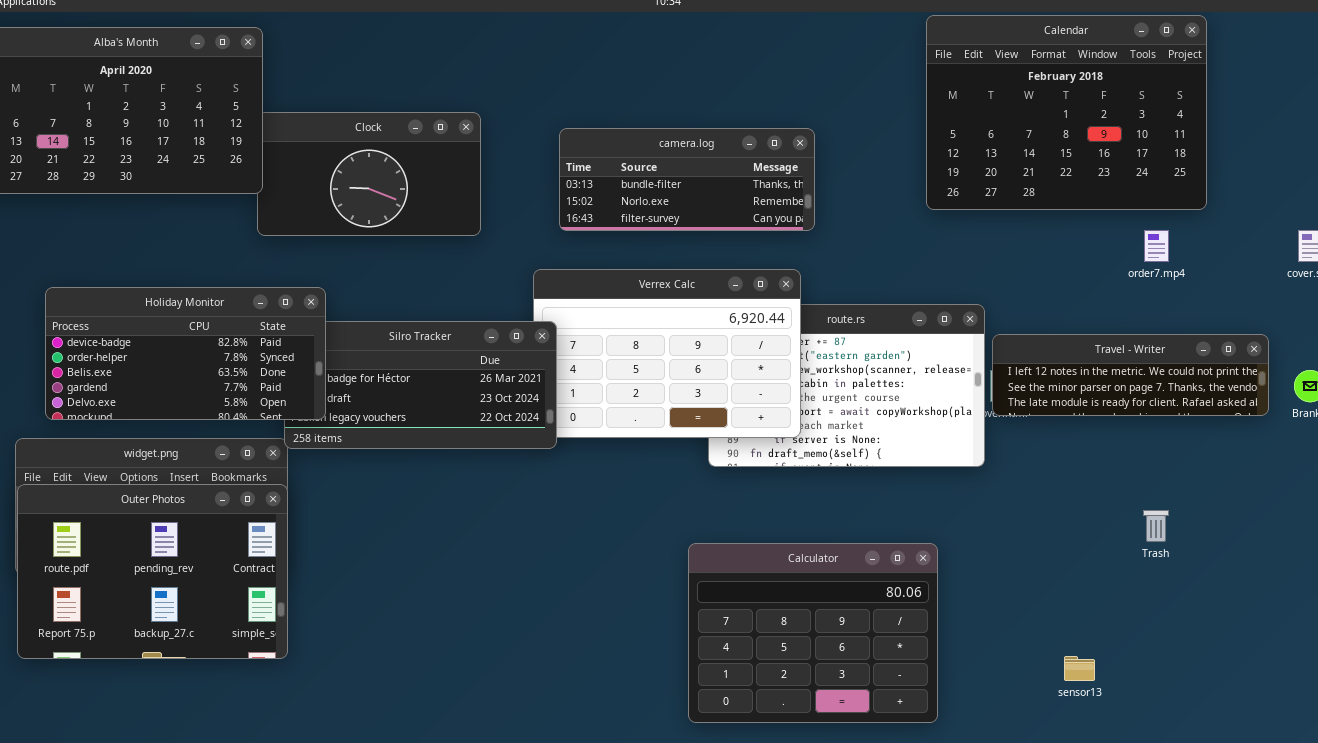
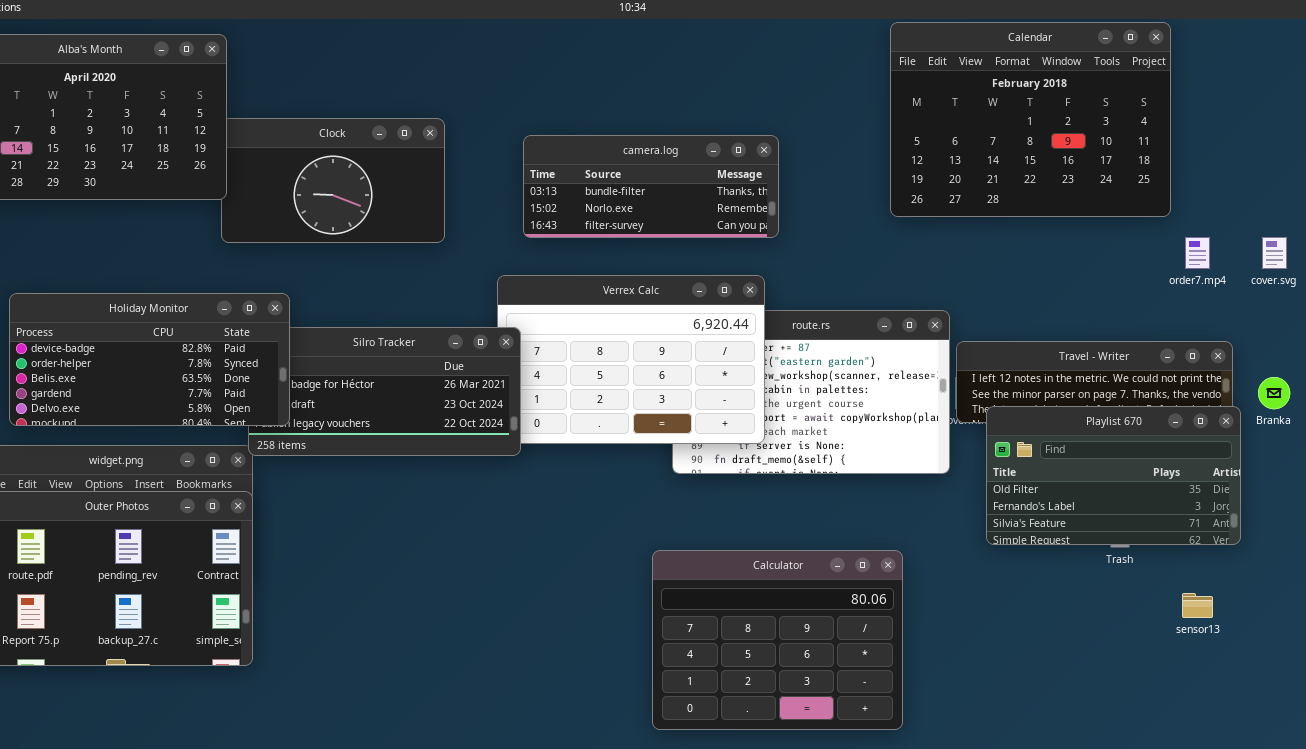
order7.mp4: [1144,230,1169,262] -> [1185,237,1210,269], moved
Playlist 670: none -> [986,406,1241,545], opened
sensor13: [1064,656,1095,681] -> [1182,593,1213,618], moved

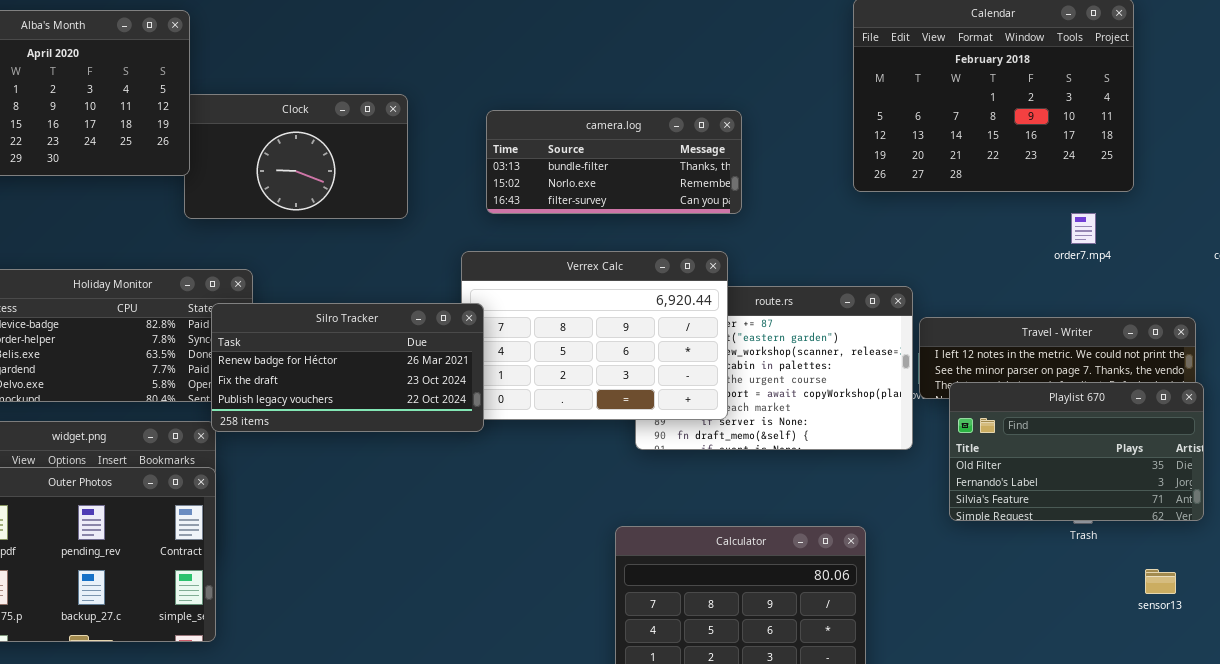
order7.mp4: [1185,237,1210,269] -> [1071,213,1096,244], moved
Silro Tracker: [248,327,521,456] -> [211,303,484,432], raised

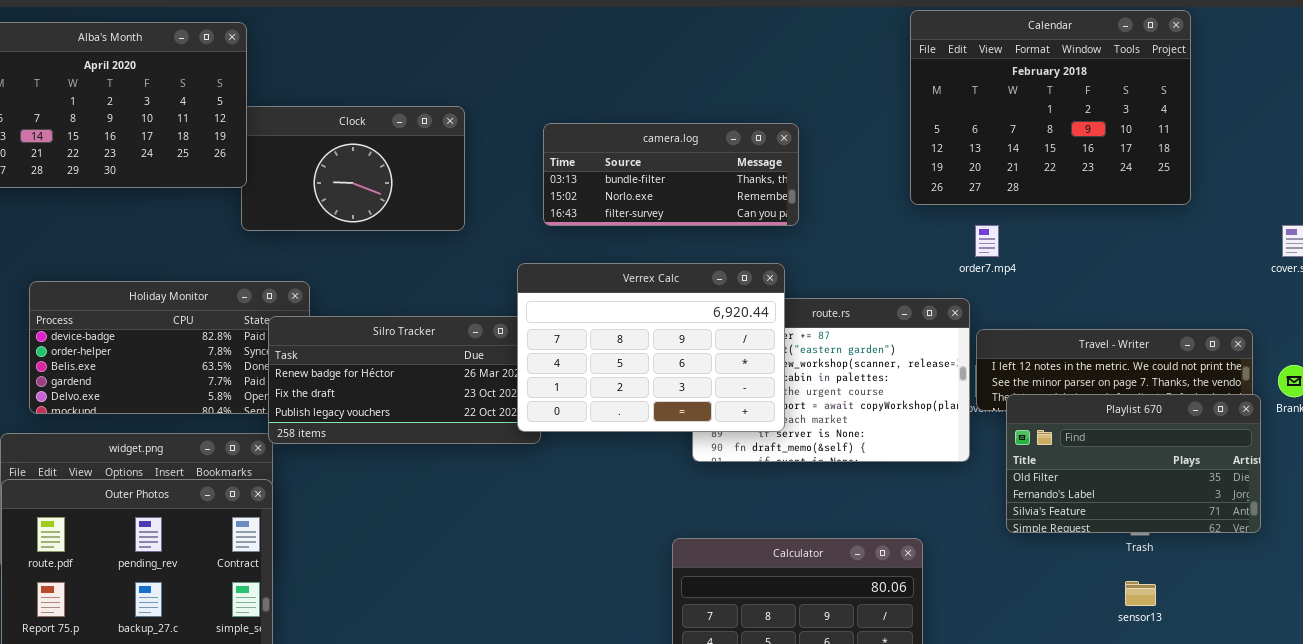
order7.mp4: [1071,213,1096,244] -> [975,225,999,257], moved
Verrex Calc: [461,251,728,420] -> [517,263,785,432], raised
sensor13: [1145,569,1176,594] -> [1125,581,1156,606], moved

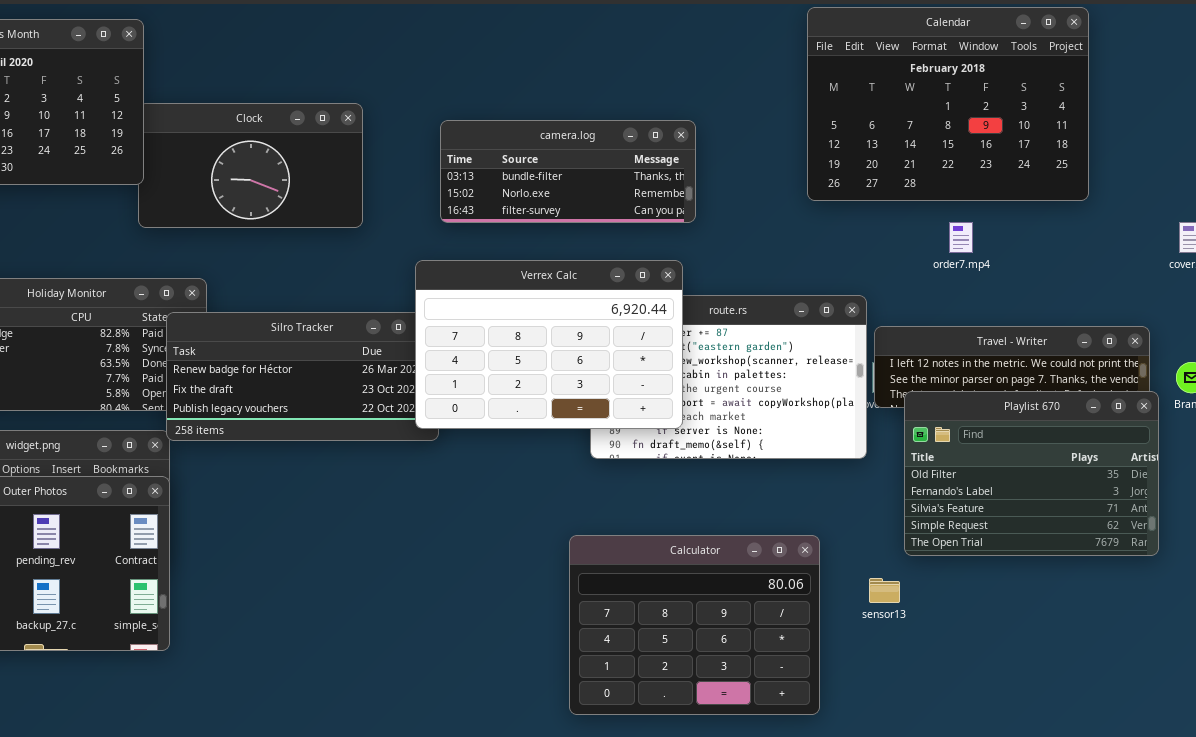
order7.mp4: [975,225,999,257] -> [949,222,973,253], moved
Playlist 670: [1006,394,1261,533] -> [904,391,1159,556], resized
sensor13: [1125,581,1156,606] -> [869,578,900,603], moved

